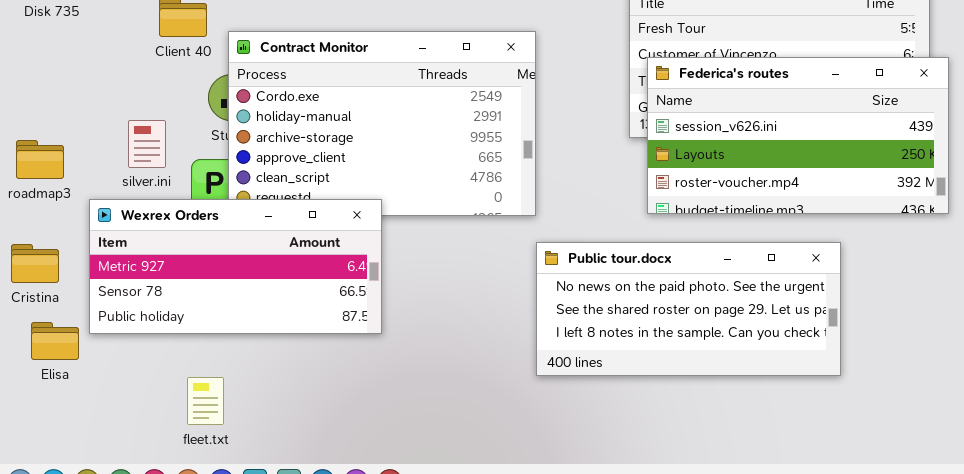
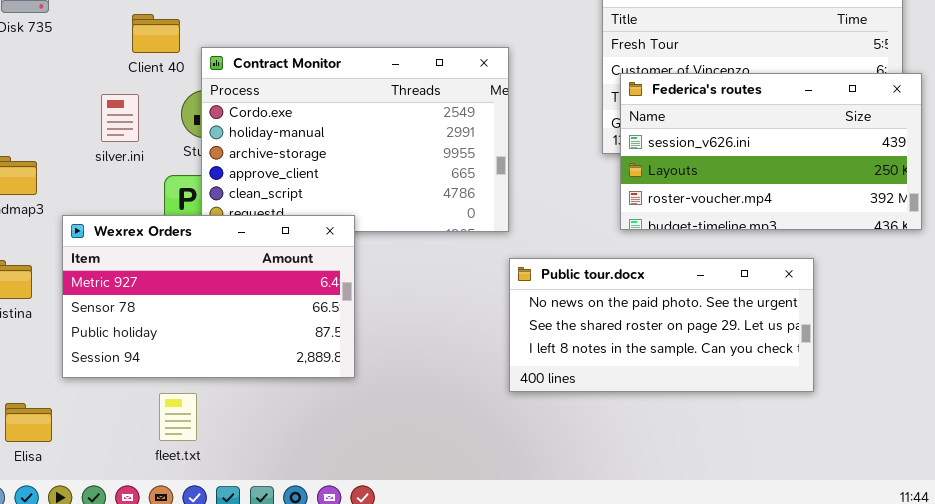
silver.ini: [128,120,166,168] -> [101,94,139,142], moved
Wexrex Orders: [89,199,382,334] -> [62,215,355,378], resized
Elisa: [31,322,79,360] -> [5,403,52,442], moved

